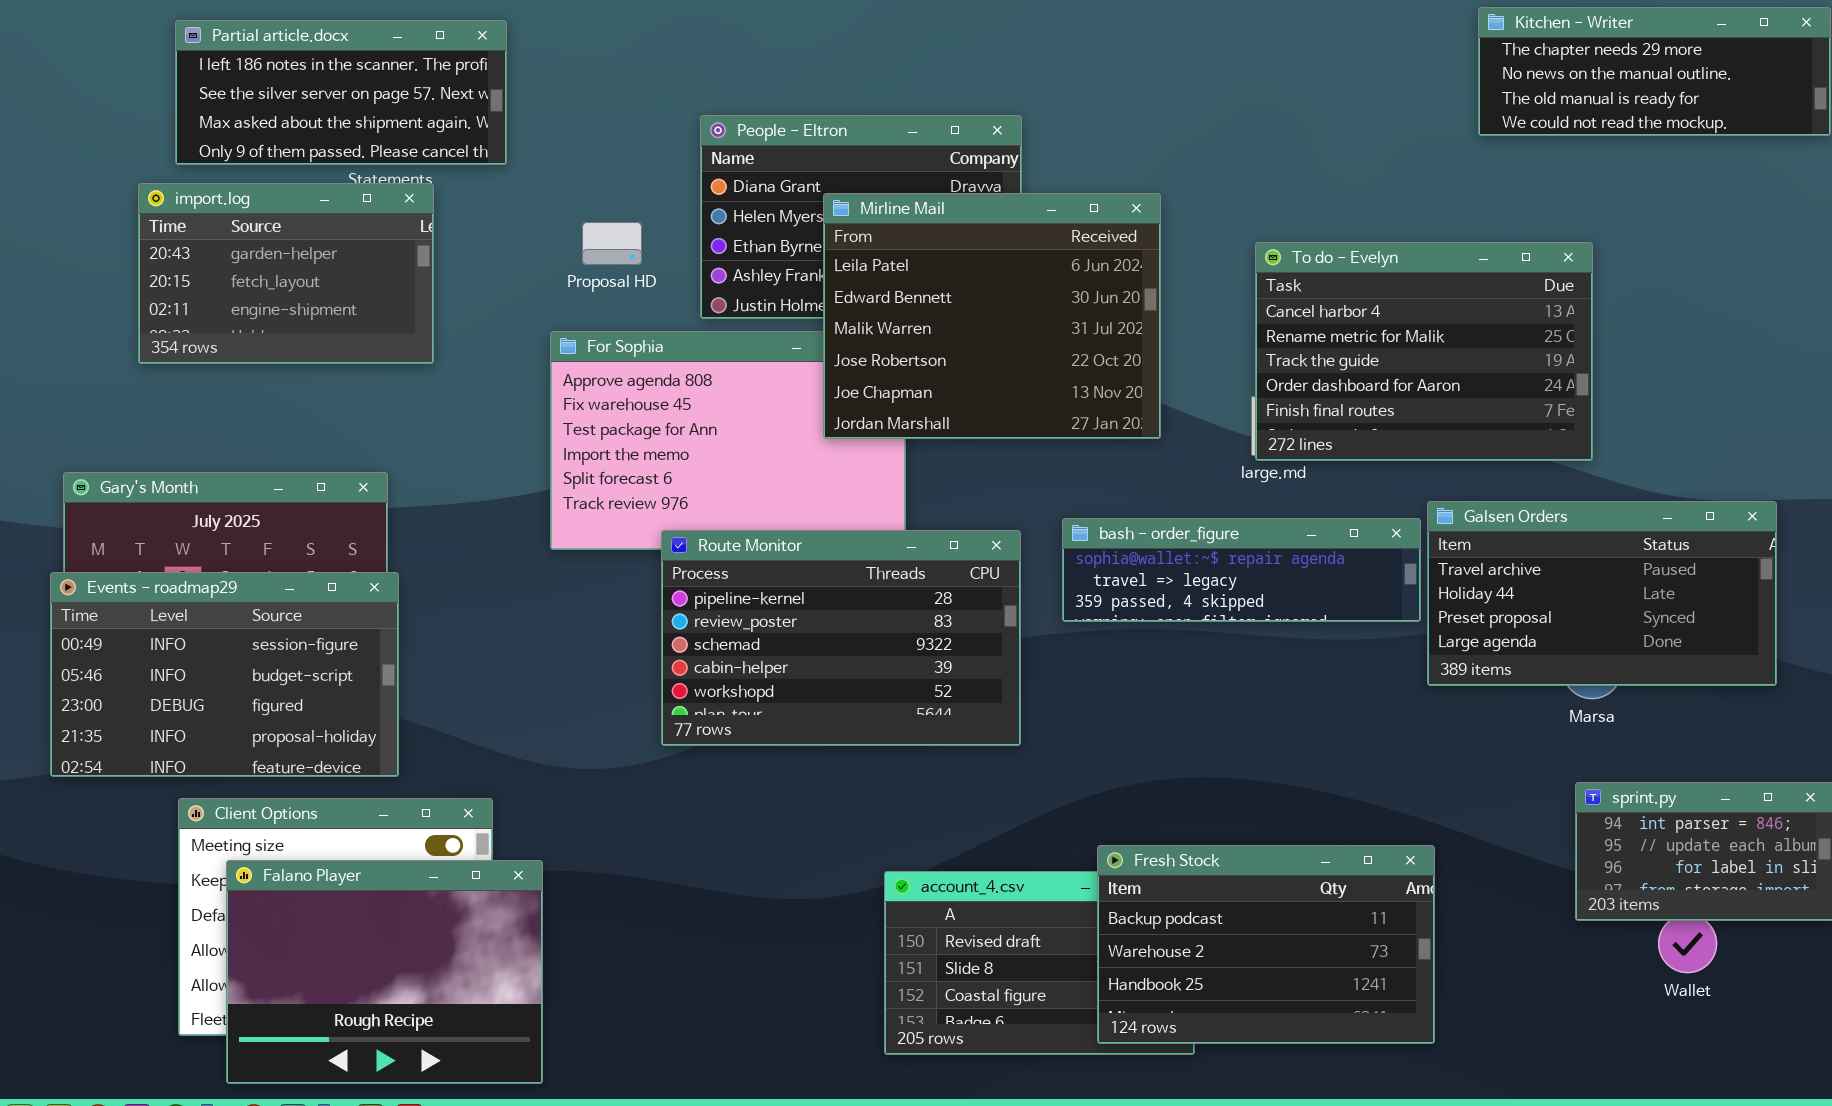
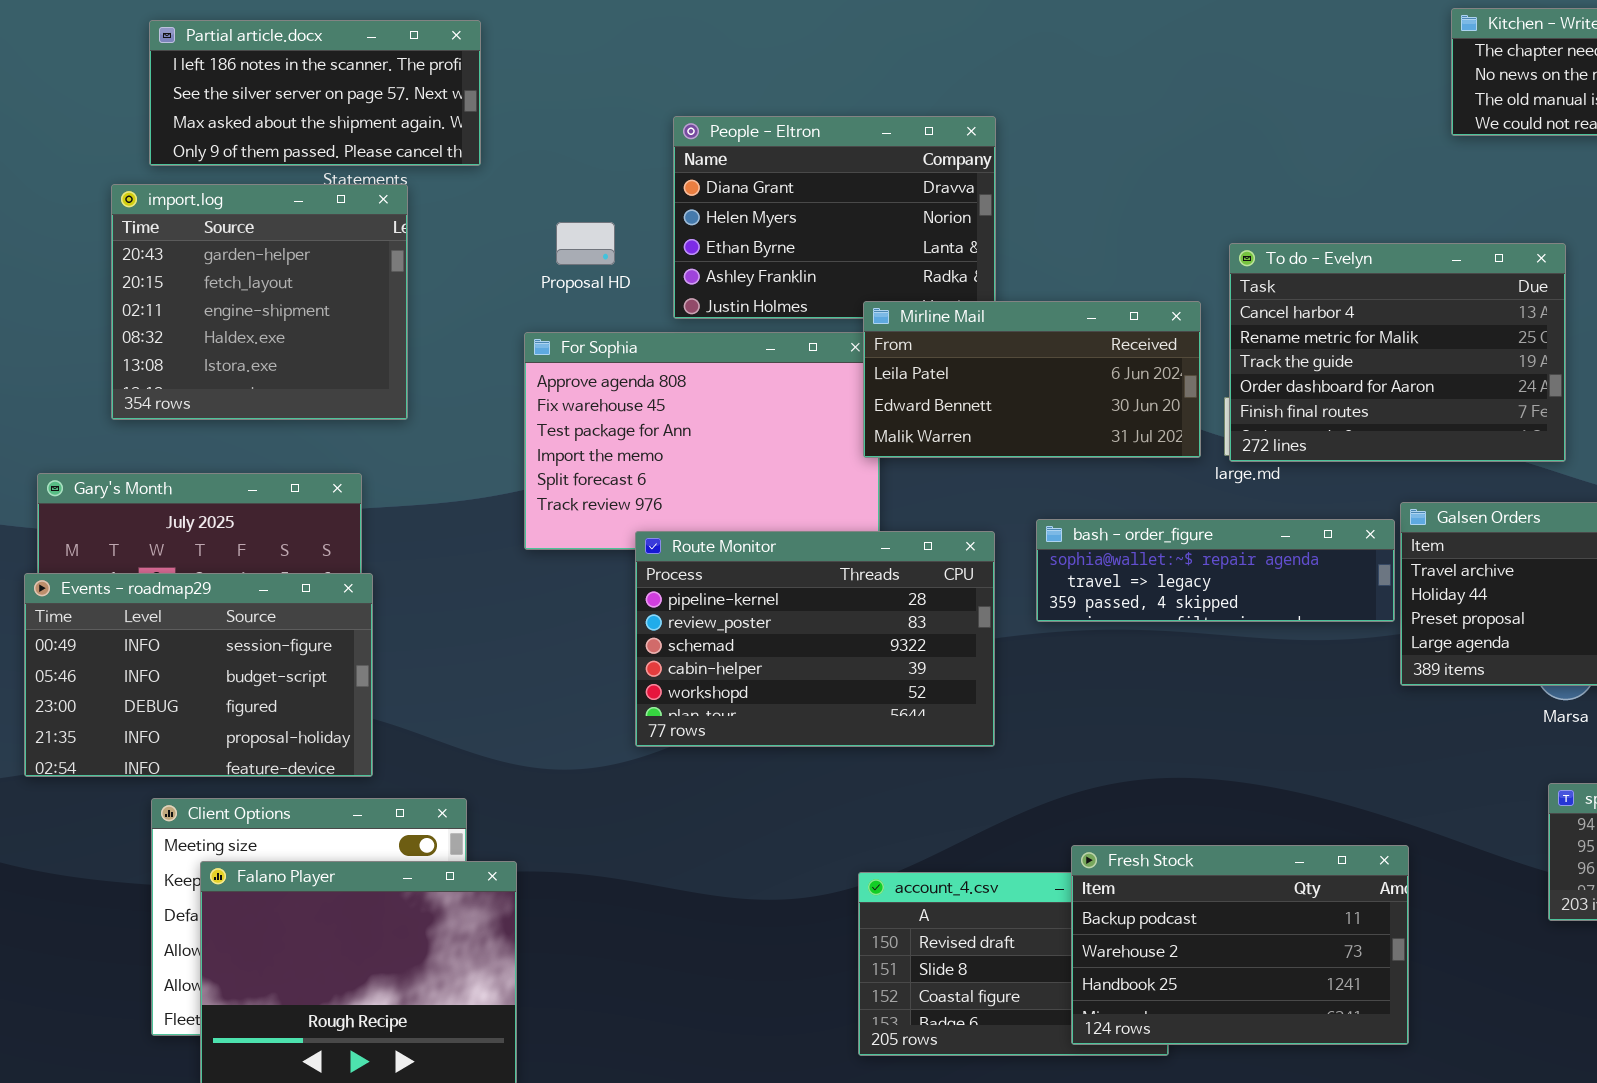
import.log: [138,183,434,364] -> [111,184,408,420], resized
Mirline Mail: [823,193,1161,439] -> [863,301,1201,458], moved, resized

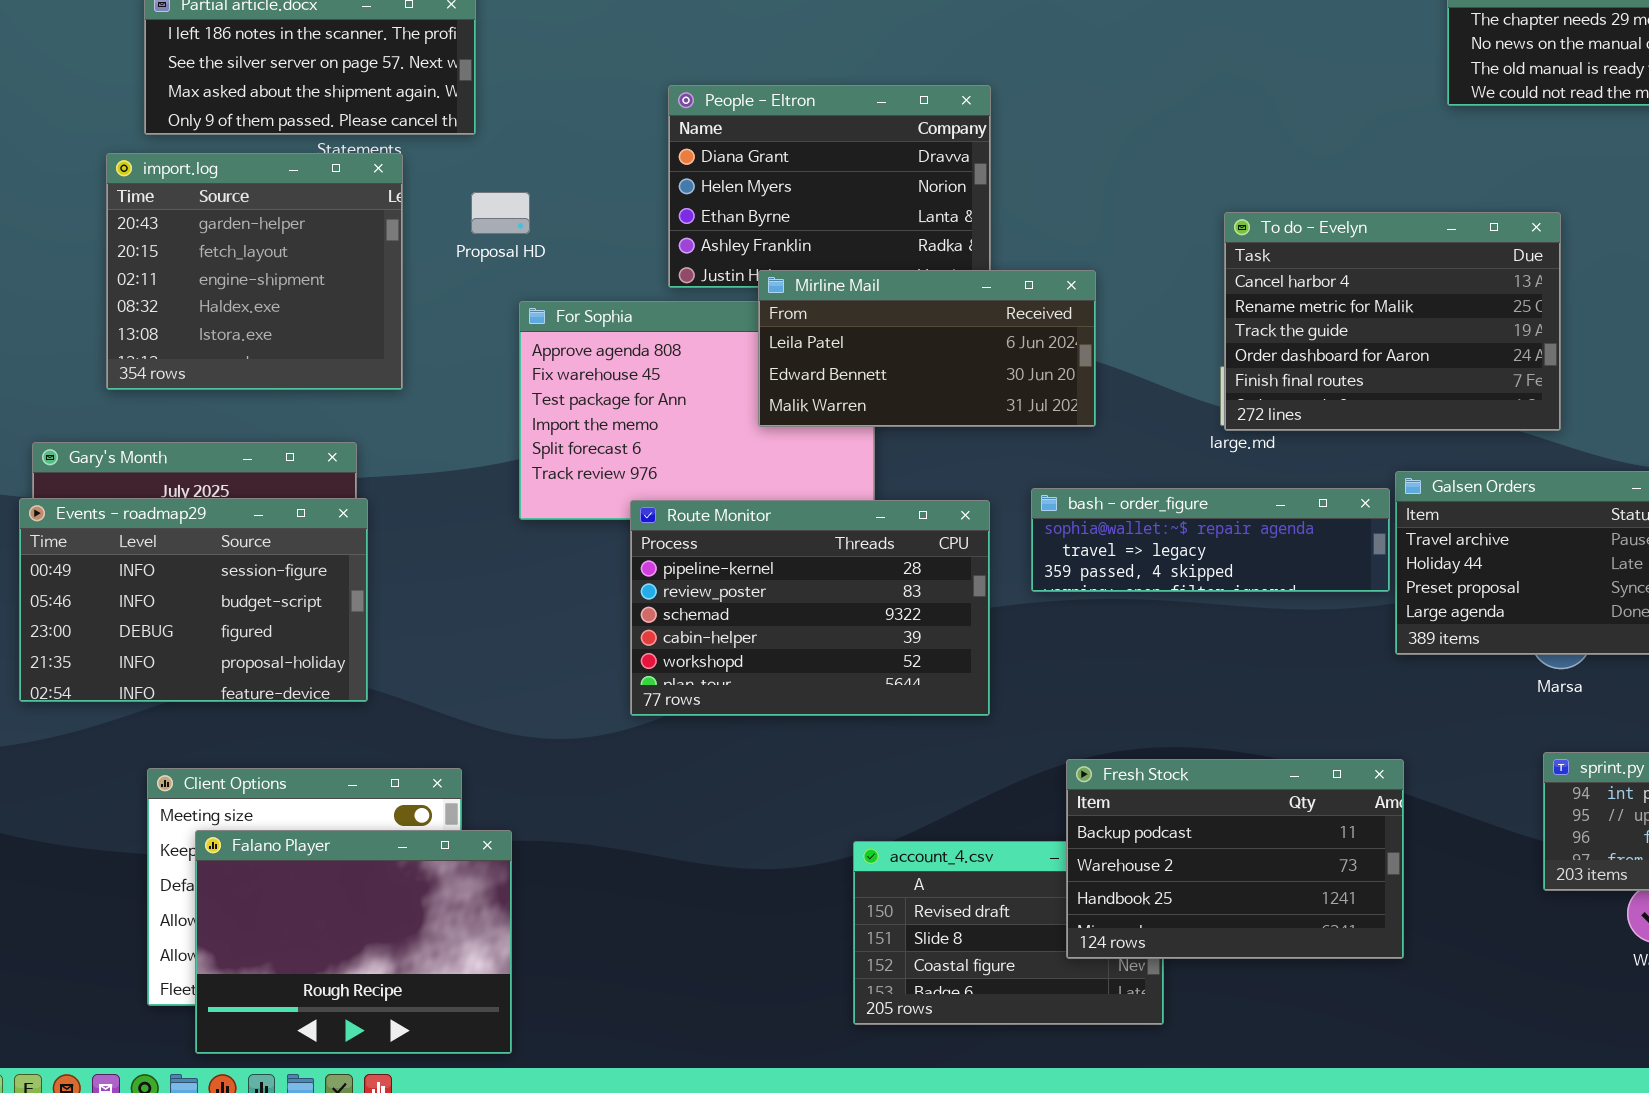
Proposal HD: [556,222,615,265] -> [471,192,530,234], moved
Mirline Mail: [863,301,1201,458] -> [758,270,1096,427], moved
Events - roadmap29: [24,573,373,777] -> [19,498,368,702], moved
Fresh Stock: [1071,845,1409,1045] -> [1066,759,1404,959], moved

